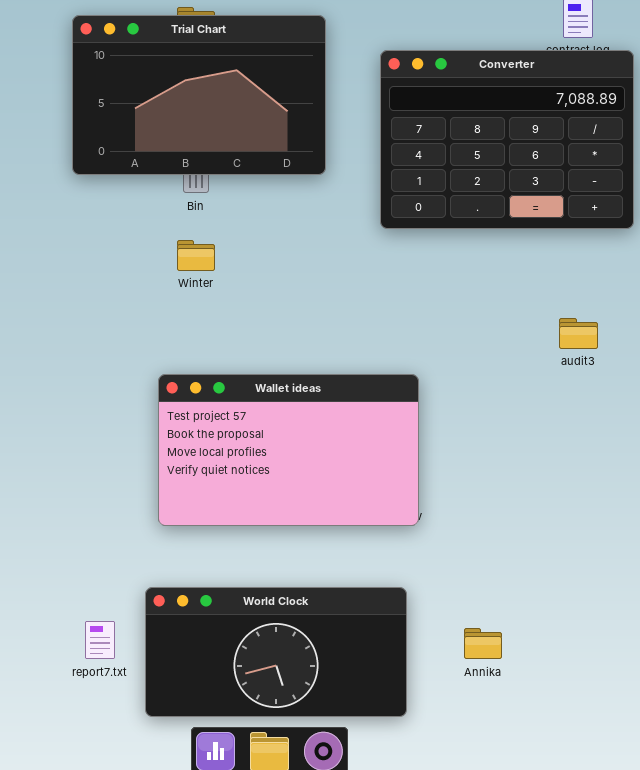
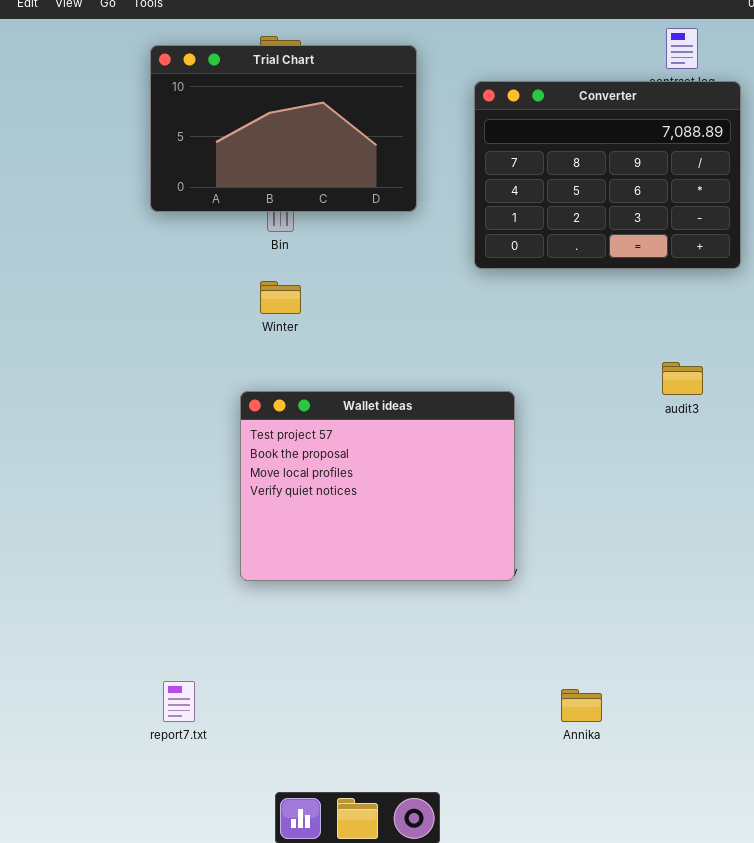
Wallet ideas: [158,374,419,526] -> [240,391,515,581], resized
World Clock: [145,587,407,717] -> none, closed

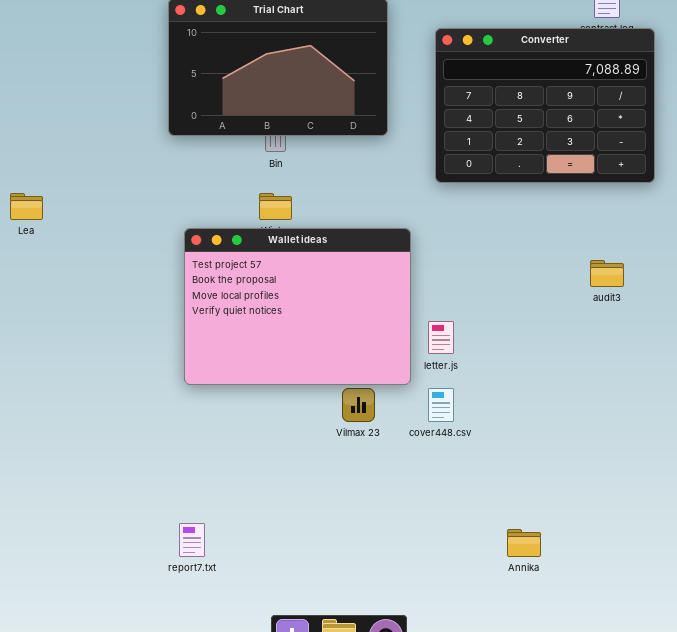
Wallet ideas: [240,391,515,581] -> [184,228,411,385], moved

